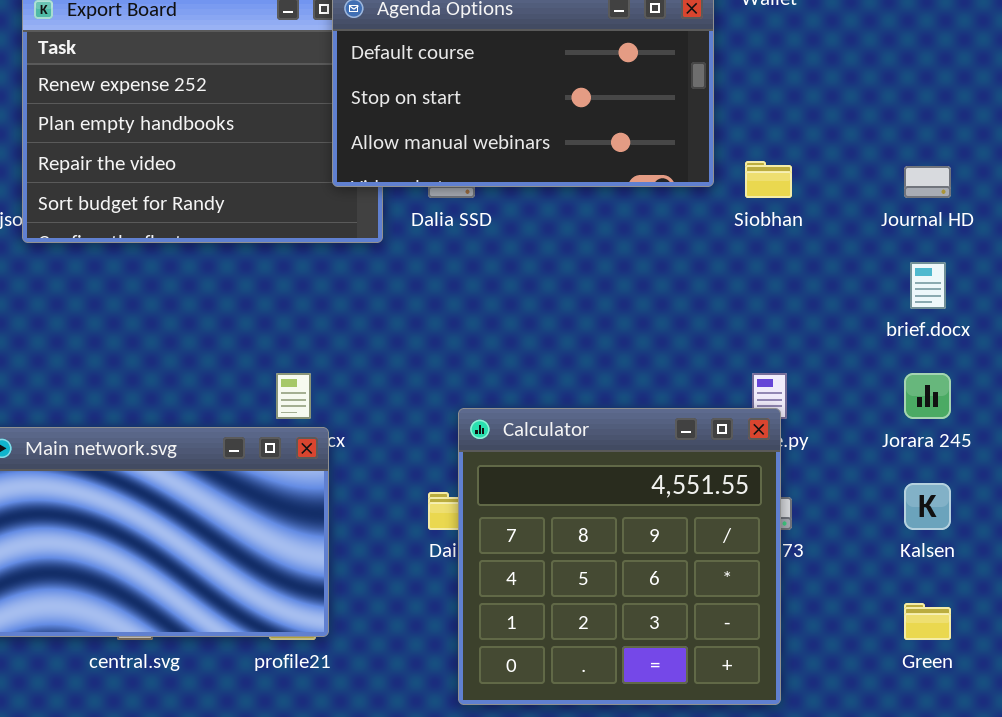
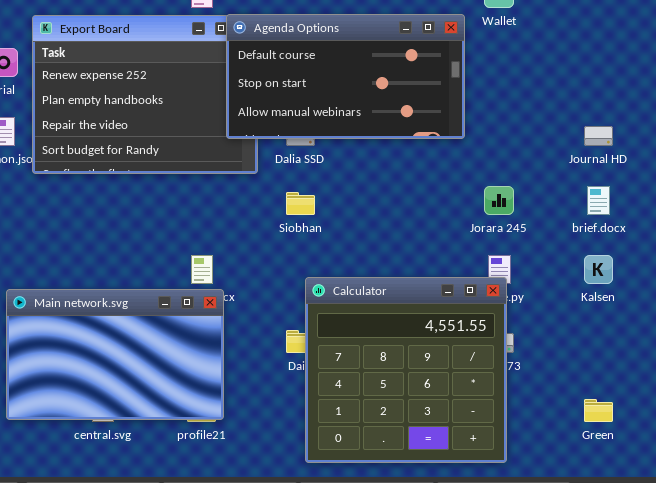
Siobhan: [745,161,792,198] -> [286,192,315,215], moved
Jorara 245: [904,373,951,419] -> [484,186,514,215], moved
Kalsen: [904,483,951,530] -> [584,255,613,284], moved

